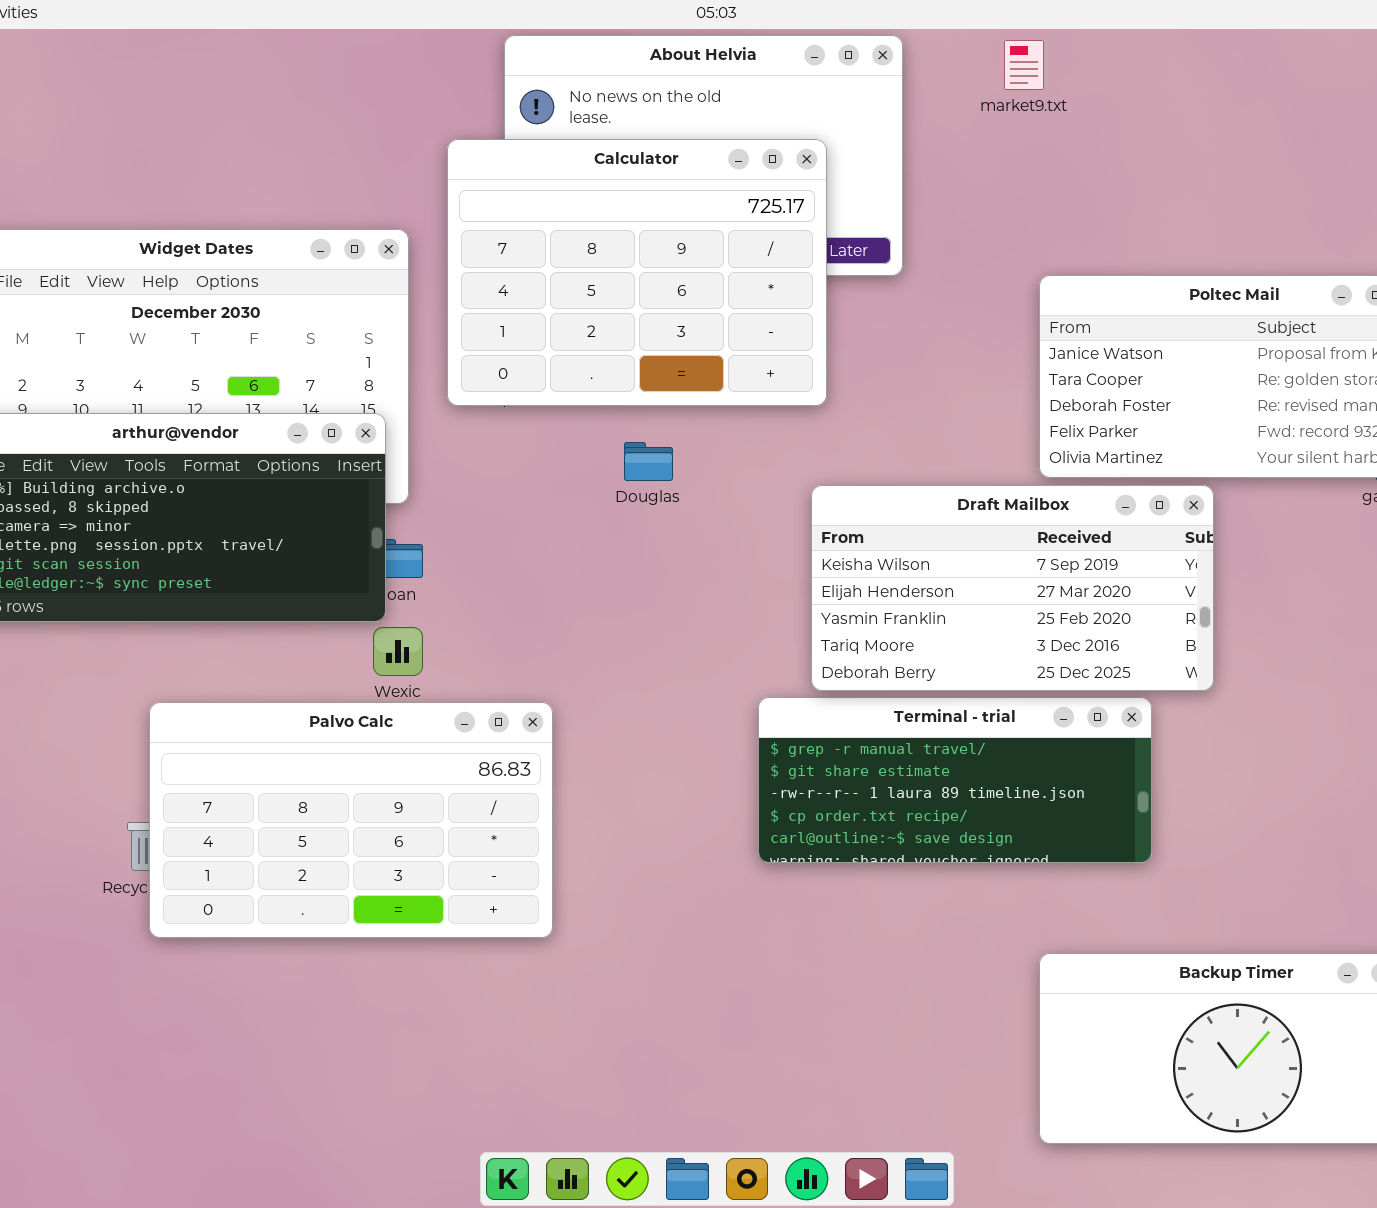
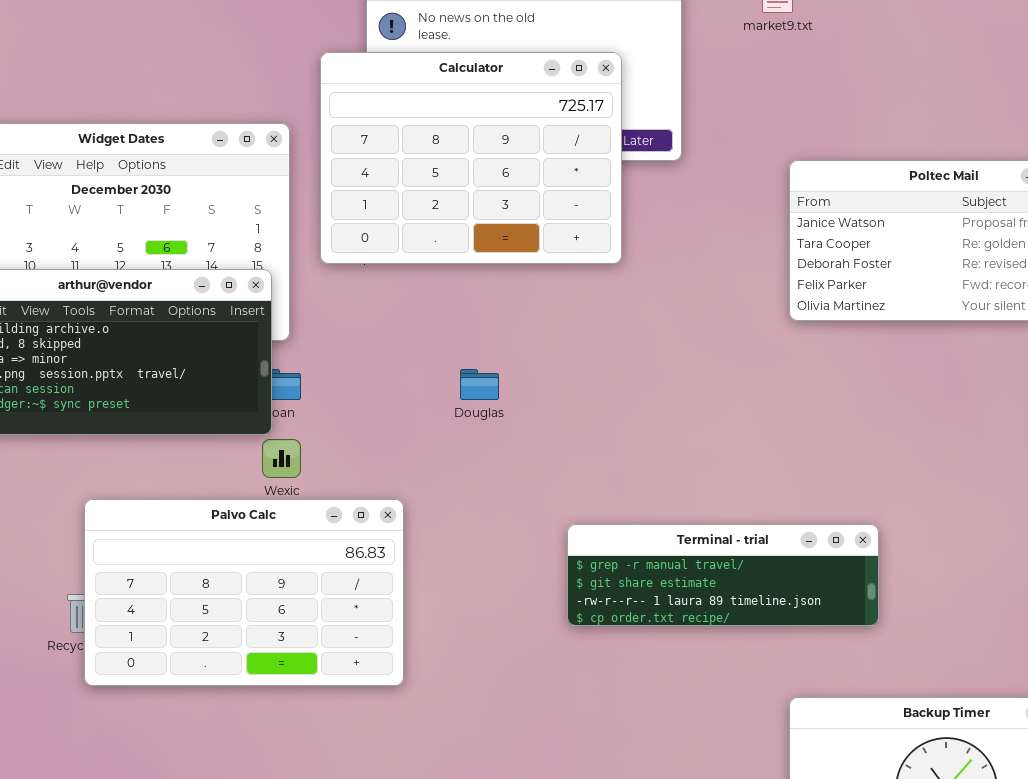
Douglas: [624,442,673,481] -> [460,369,499,400], moved
Draft Mailbox: [811,485,1214,691] -> none, closed
Terminal - trial: [758,697,1152,863] -> [567,524,879,626], resized

